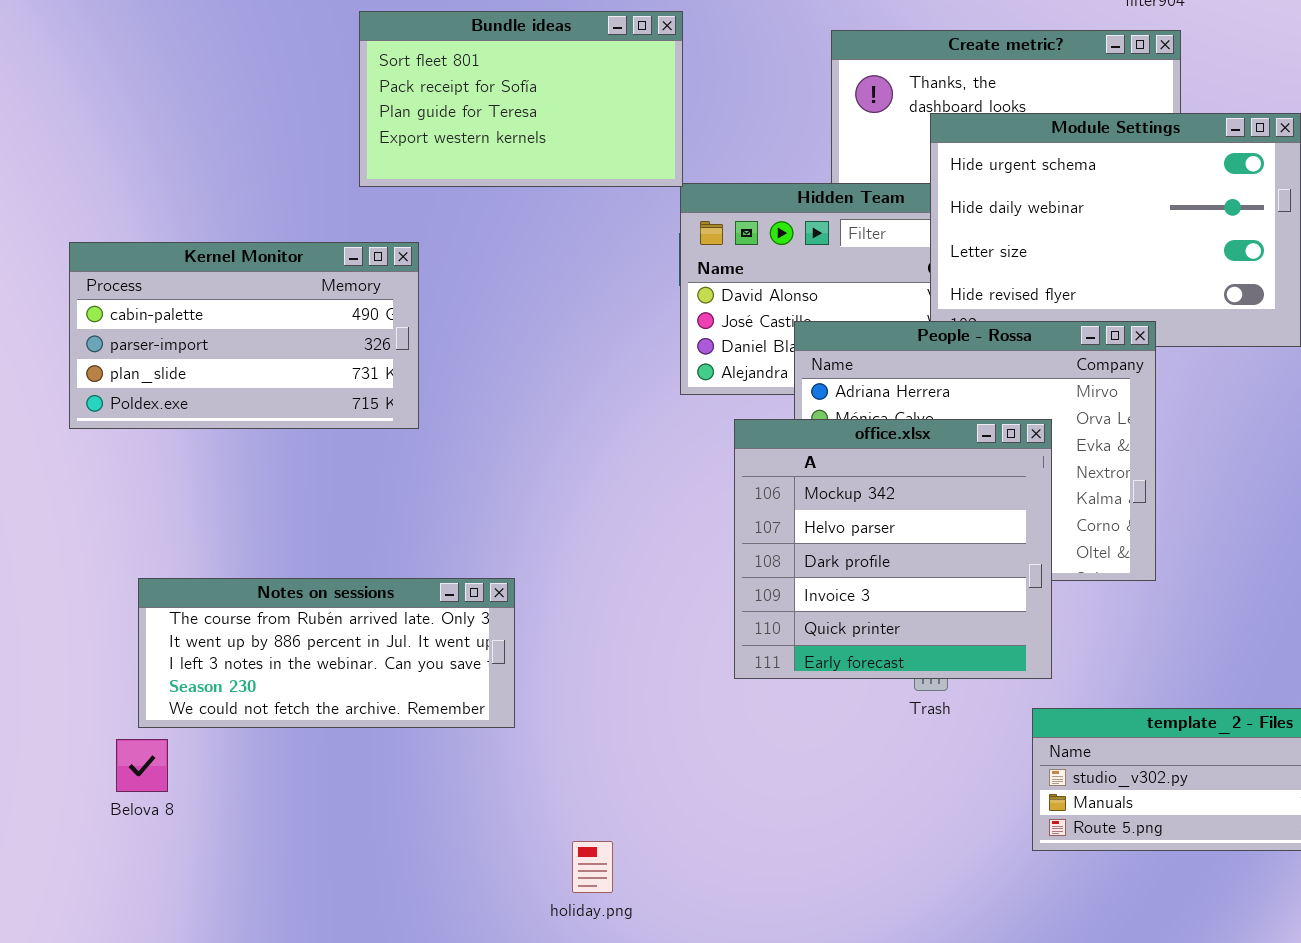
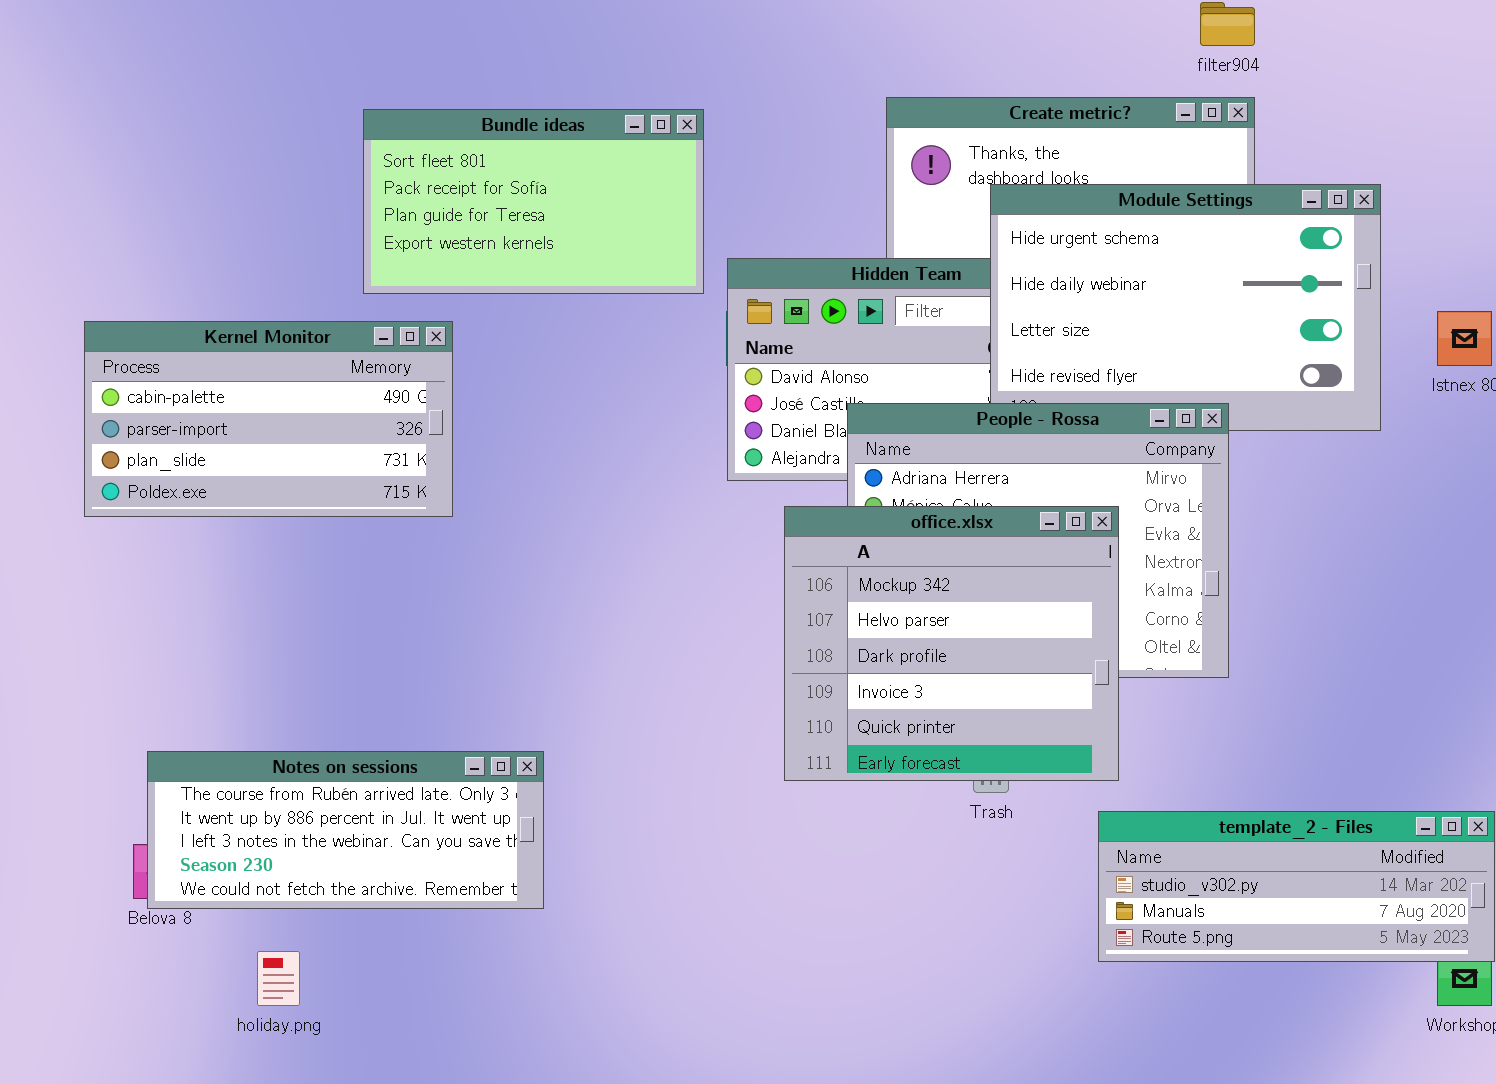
Bundle ideas: [359,11,683,187] -> [363,109,704,294], moved
Notes on sessions: [138,578,515,728] -> [147,751,544,909], moved
holiday.png: [572,841,613,893] -> [257,951,300,1006], moved

